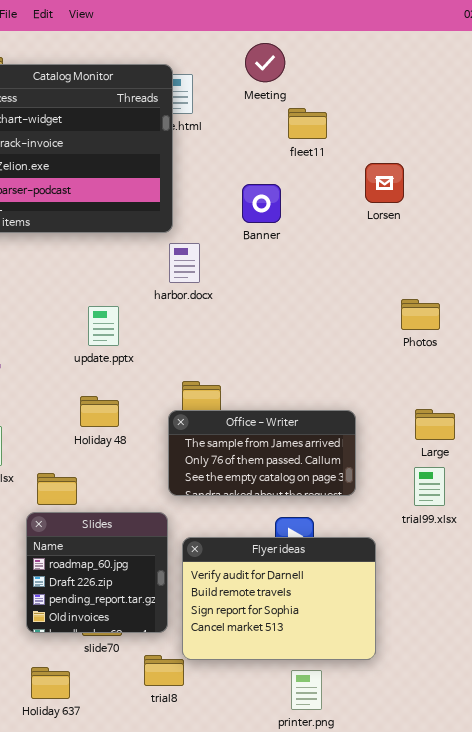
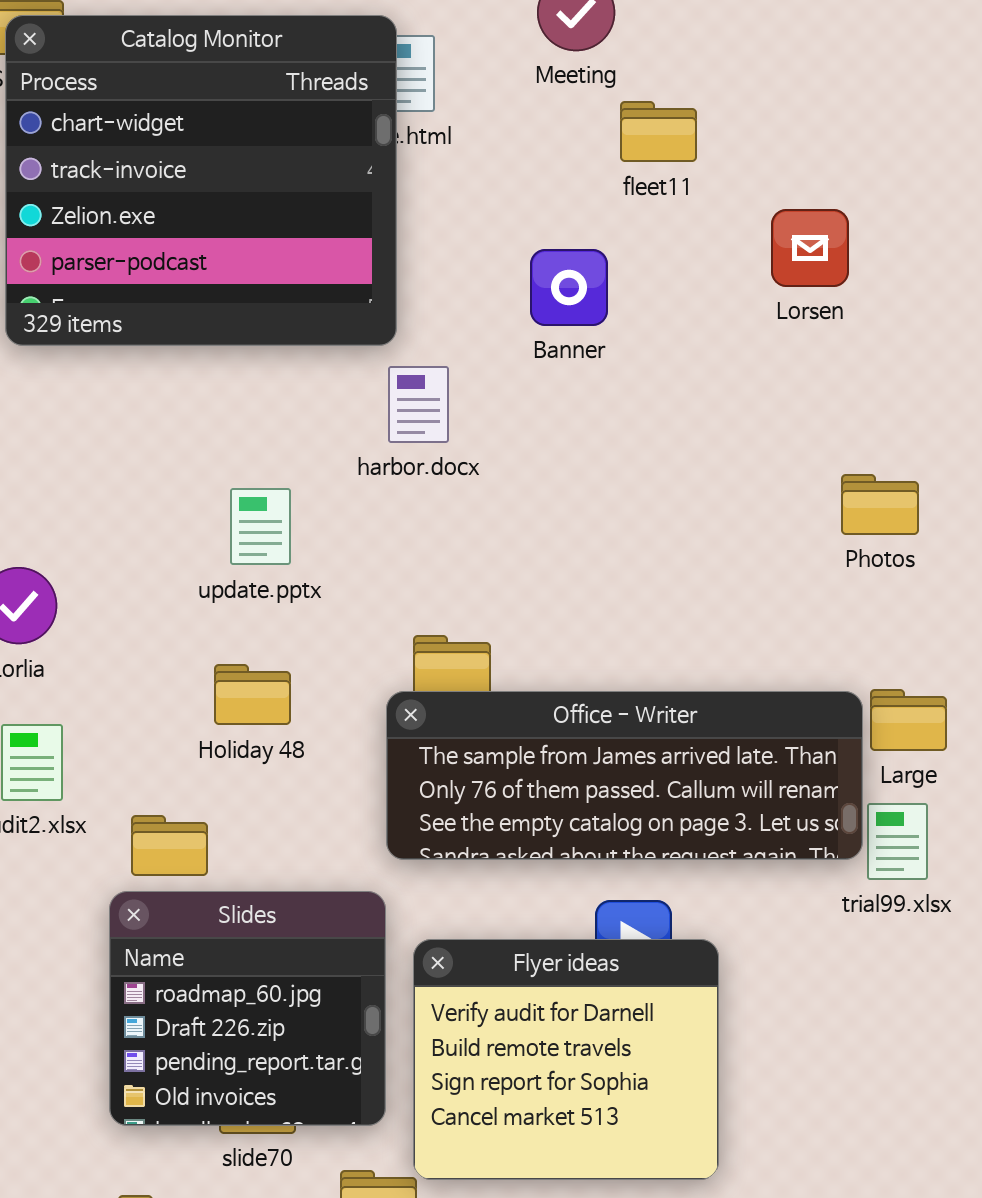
Office - Writer: [168,410,356,496] -> [386,691,863,860], resized
Flyer ideas: [182,537,376,660] -> [413,939,719,1180], resized

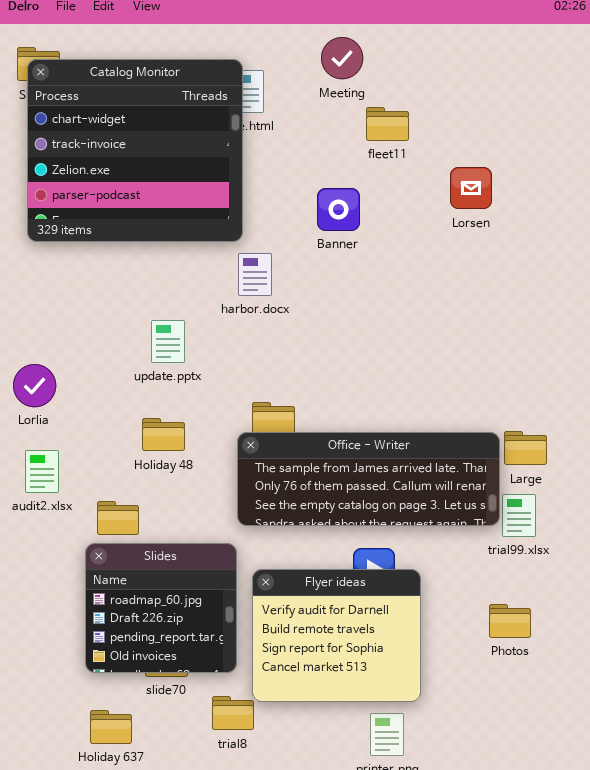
Photos: [841,474,919,535] -> [489,604,531,638], moved

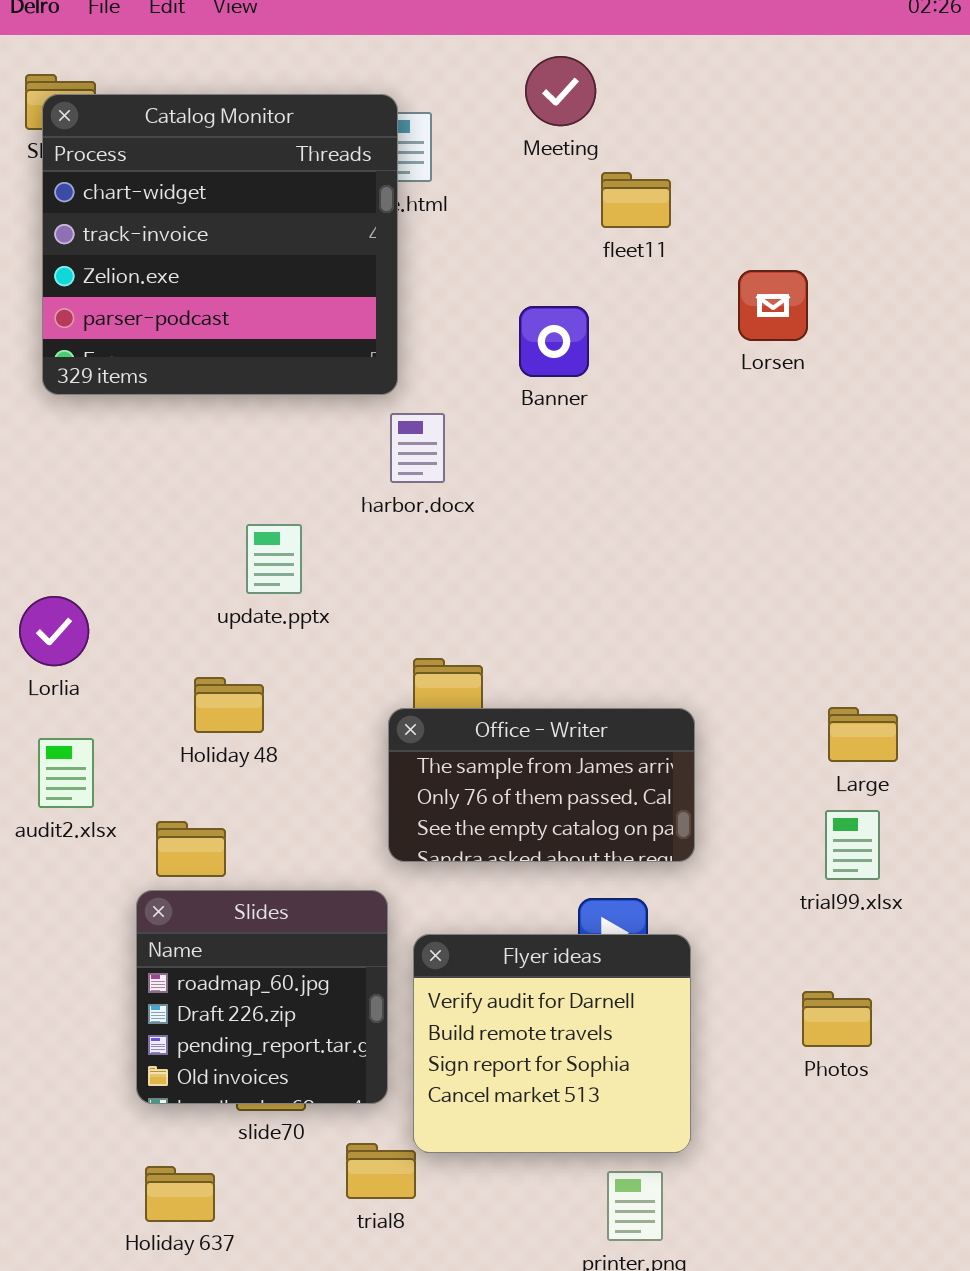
Holiday 48: [142,418,185,451] -> [194,677,264,733], moved
Office - Writer: [237,432,500,526] -> [388,708,695,862], resized

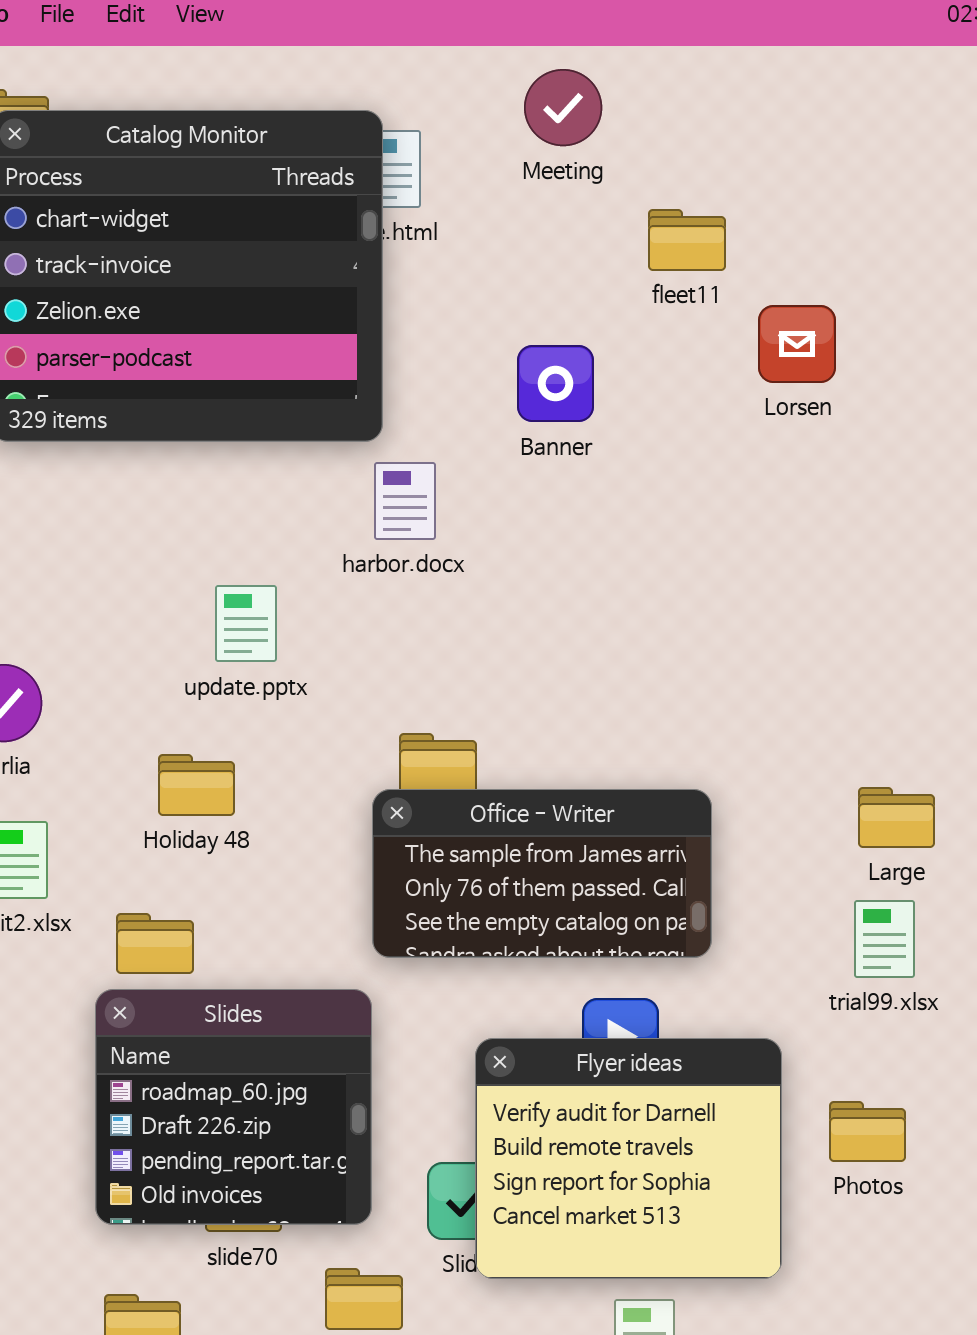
fleet11: [601,172,671,228] -> [648,209,726,271], moved
Flyer ideas: [413,934,691,1153] -> [475,1038,782,1279], moved

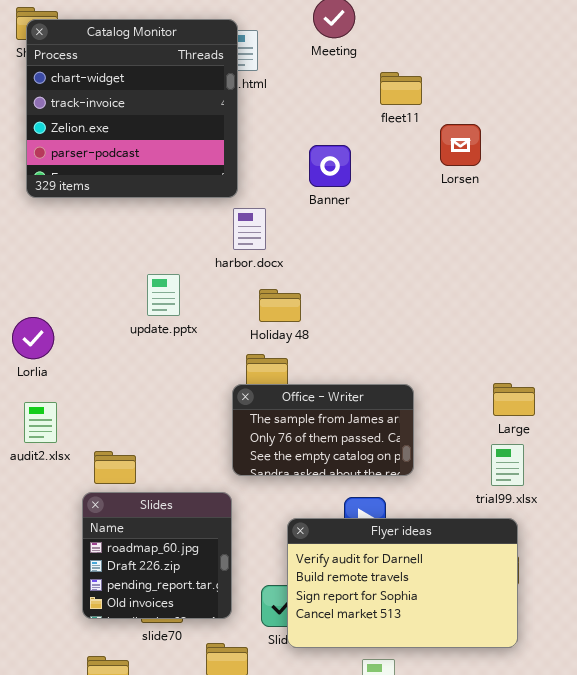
Holiday 48: [158,754,235,816] -> [259,289,301,322], moved
Flyer ideas: [475,1038,782,1279] -> [287,518,518,648], resized

